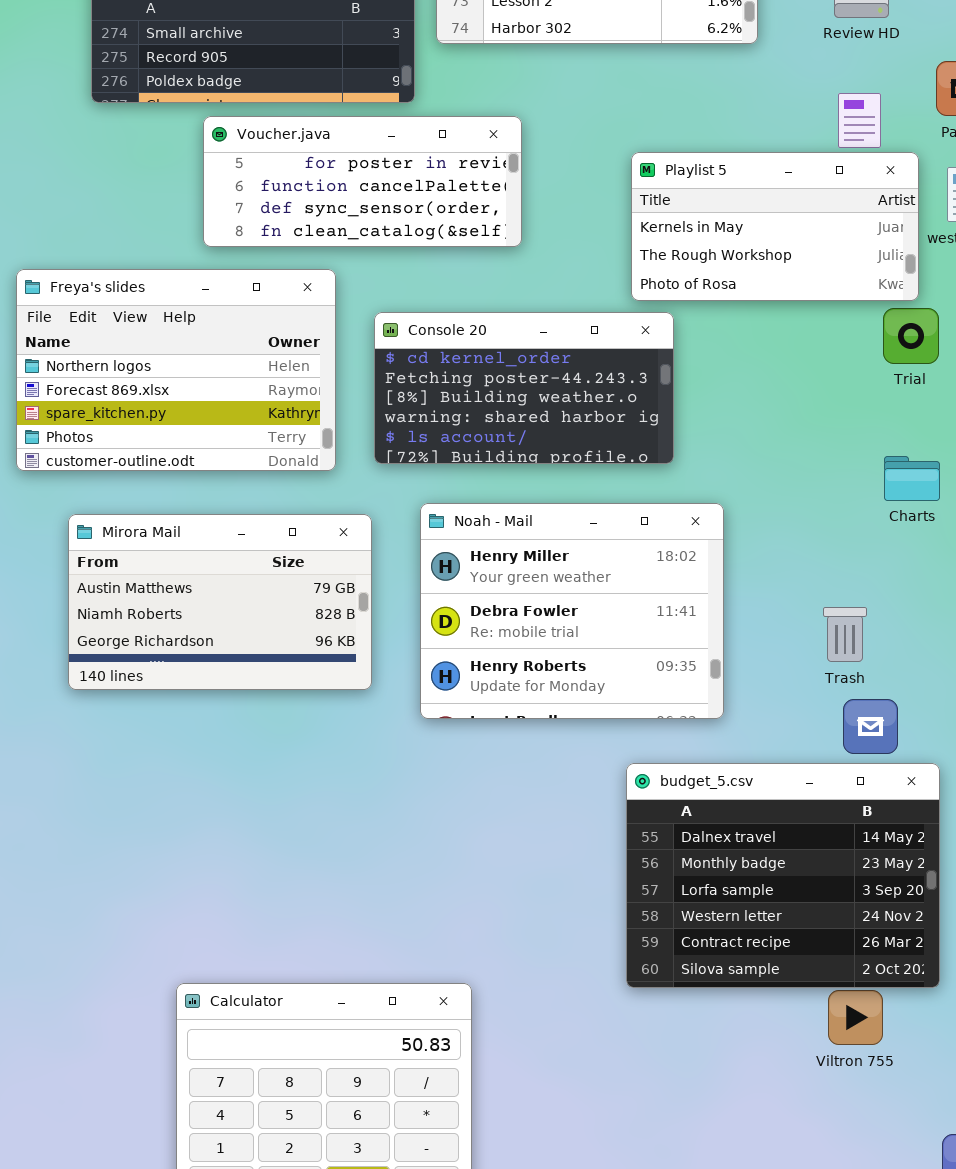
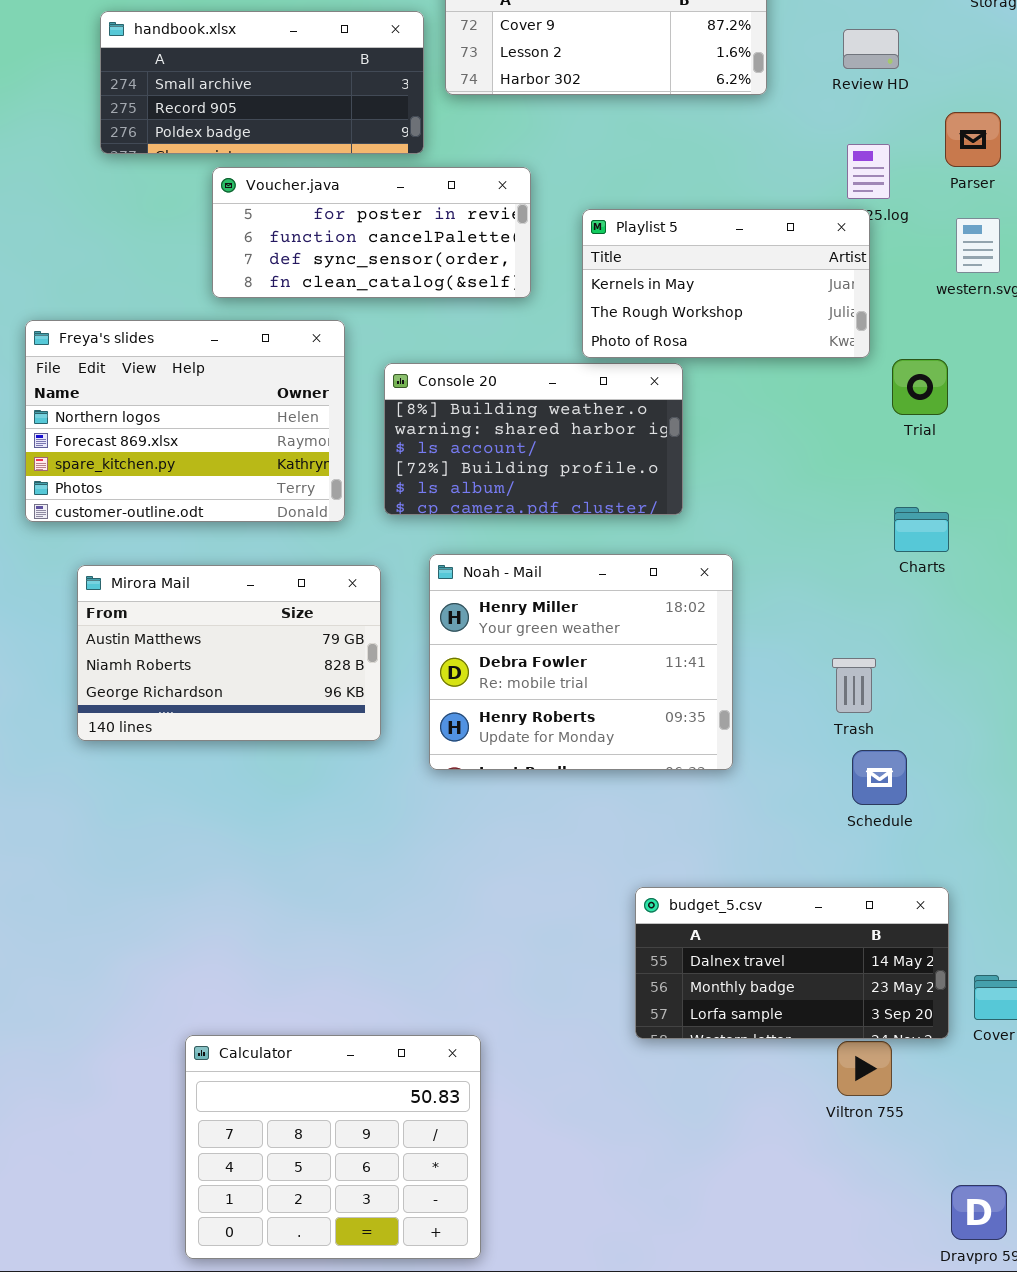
Playlist 5: [631,152,919,301] -> [582,209,870,358], moved
Console 20: [374,312,674,464] -> [384,363,683,515], scrolled down 2 rows
budget_5.csv: [626,763,940,988] -> [635,887,949,1039], resized

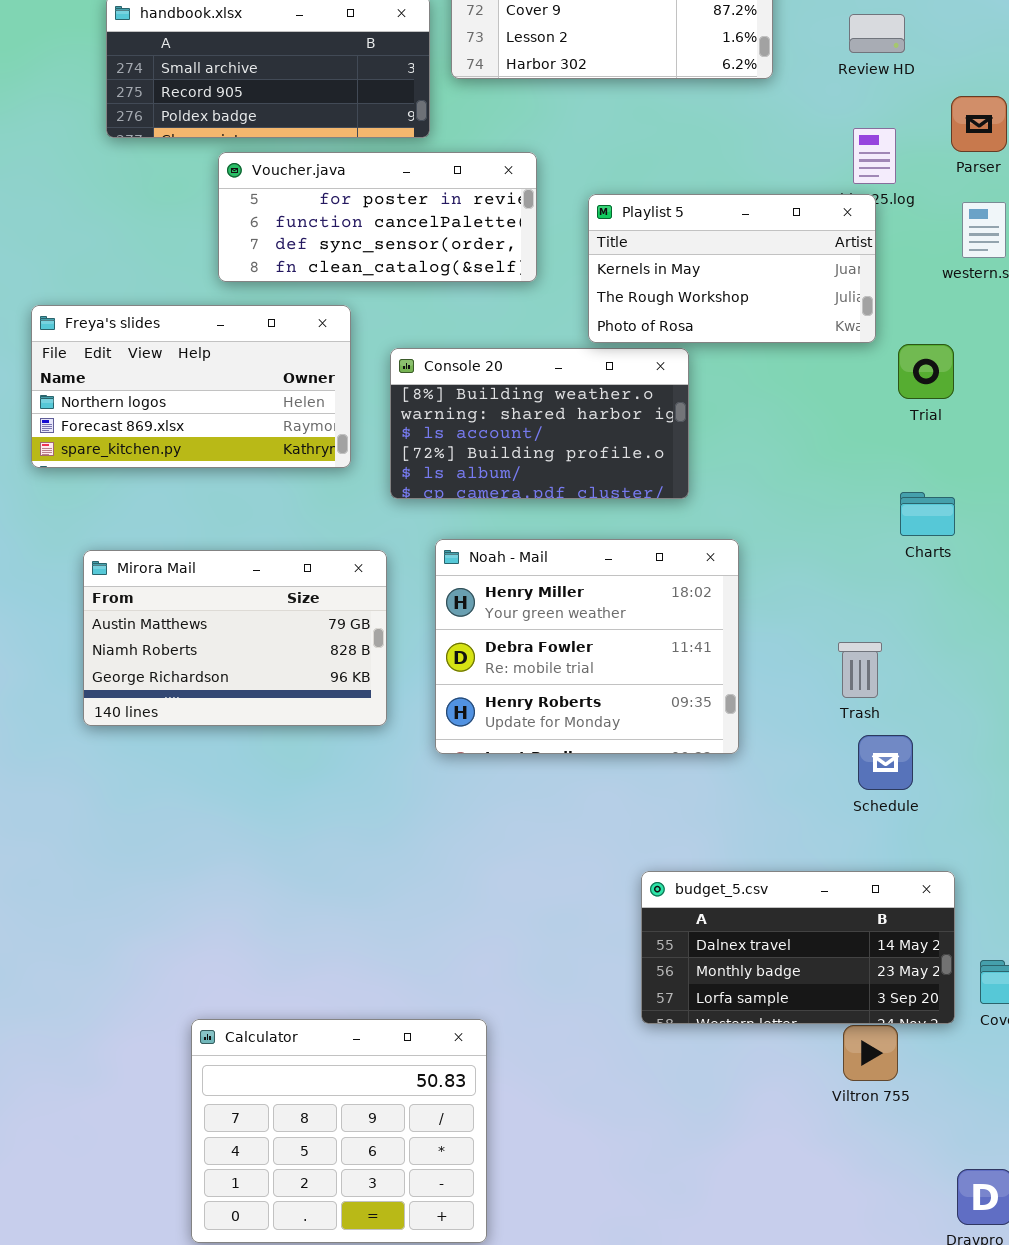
Freya's slides: [25,320,345,522] -> [31,305,351,468], resized

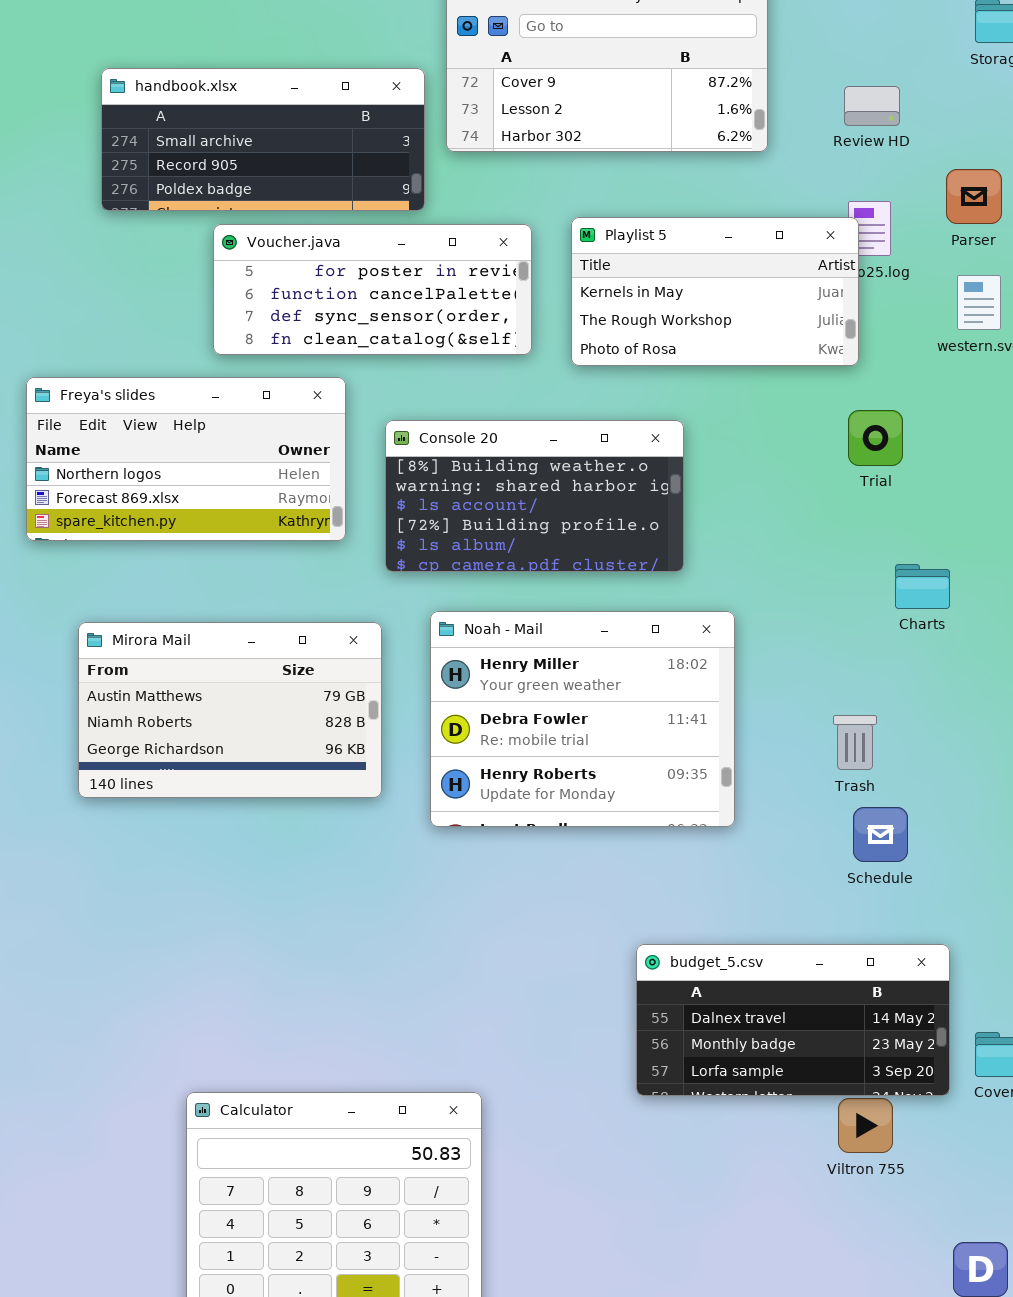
Playlist 5: [588,194,876,343] -> [571,217,859,366], moved
Trial: [898,344,954,399] -> [848,410,903,466], moved

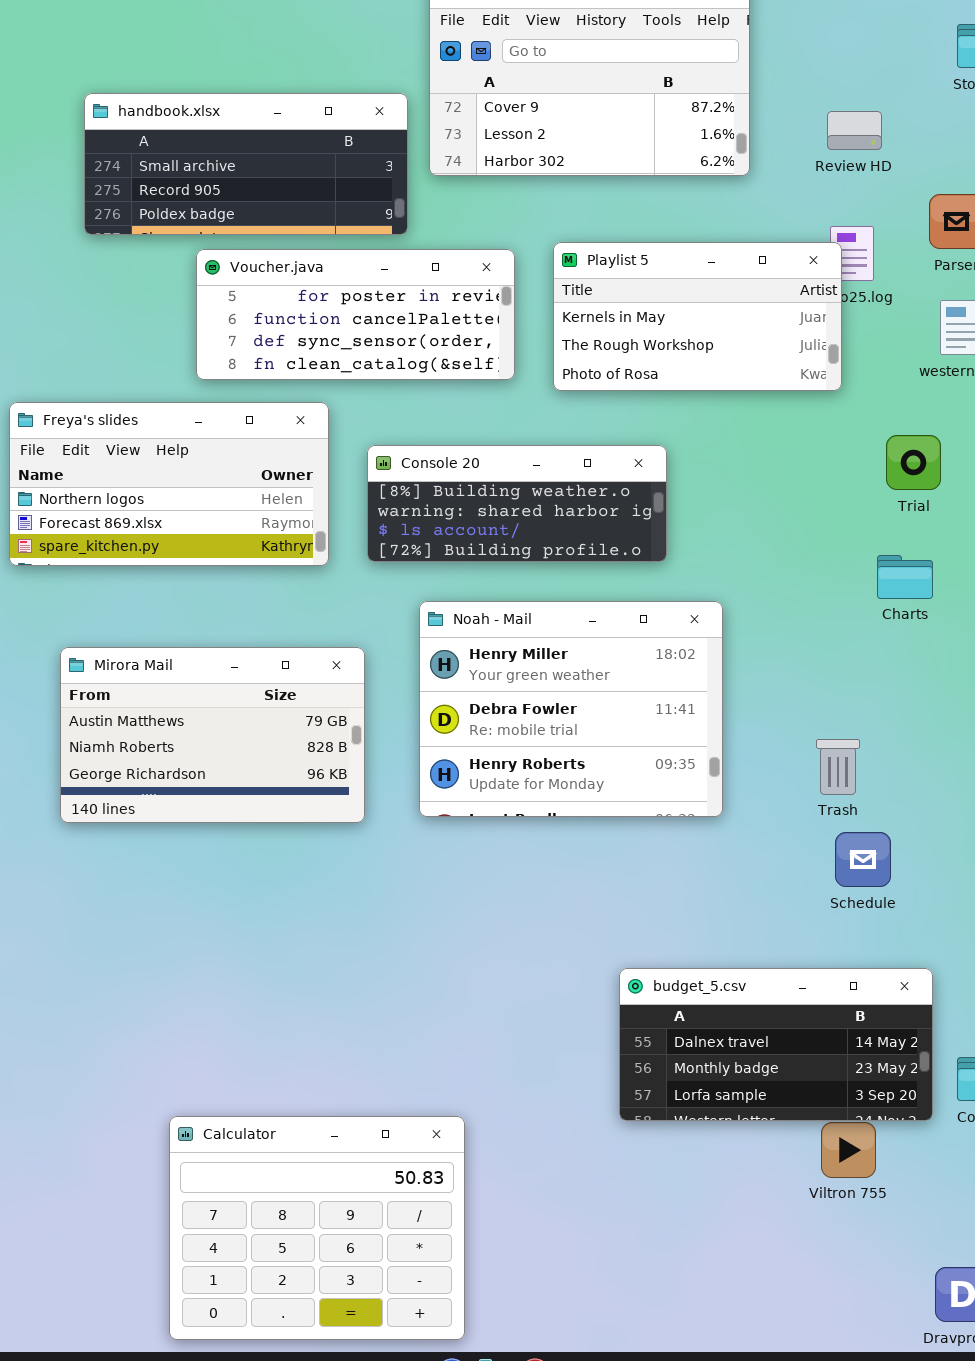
Trial: [848,410,903,466] -> [886,435,941,490], moved
Console 20: [385,420,684,572] -> [367,445,667,562], resized
Charts: [895,564,950,609] -> [877,555,933,599], moved
Noah - Mail: [430,611,735,827] -> [419,601,723,817], moved

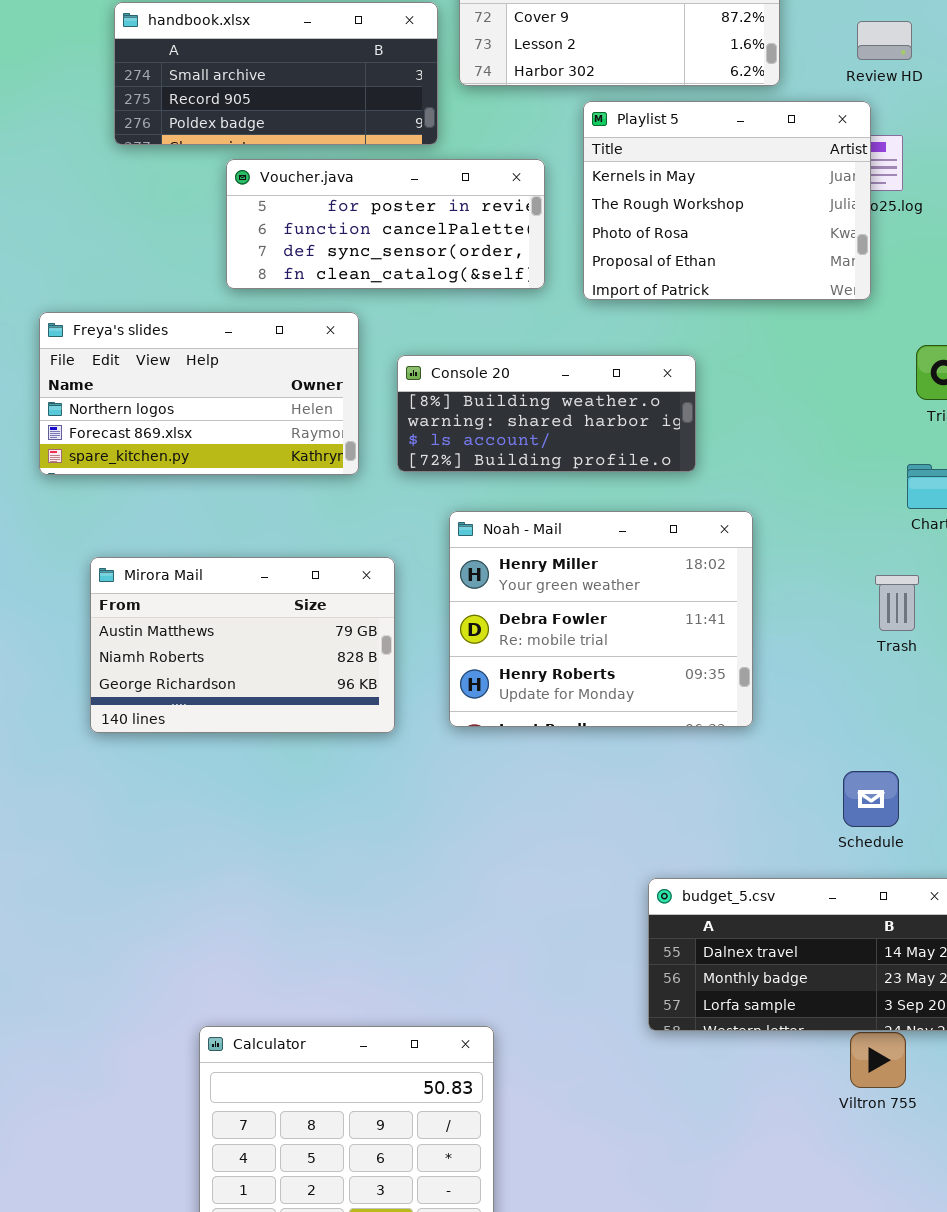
Playlist 5: [553,242,842,391] -> [583,101,871,300], resized
Trash: [816,739,860,795] -> [875,575,919,631], moved
Schedule: [835,832,891,887] -> [843,771,899,827], moved

